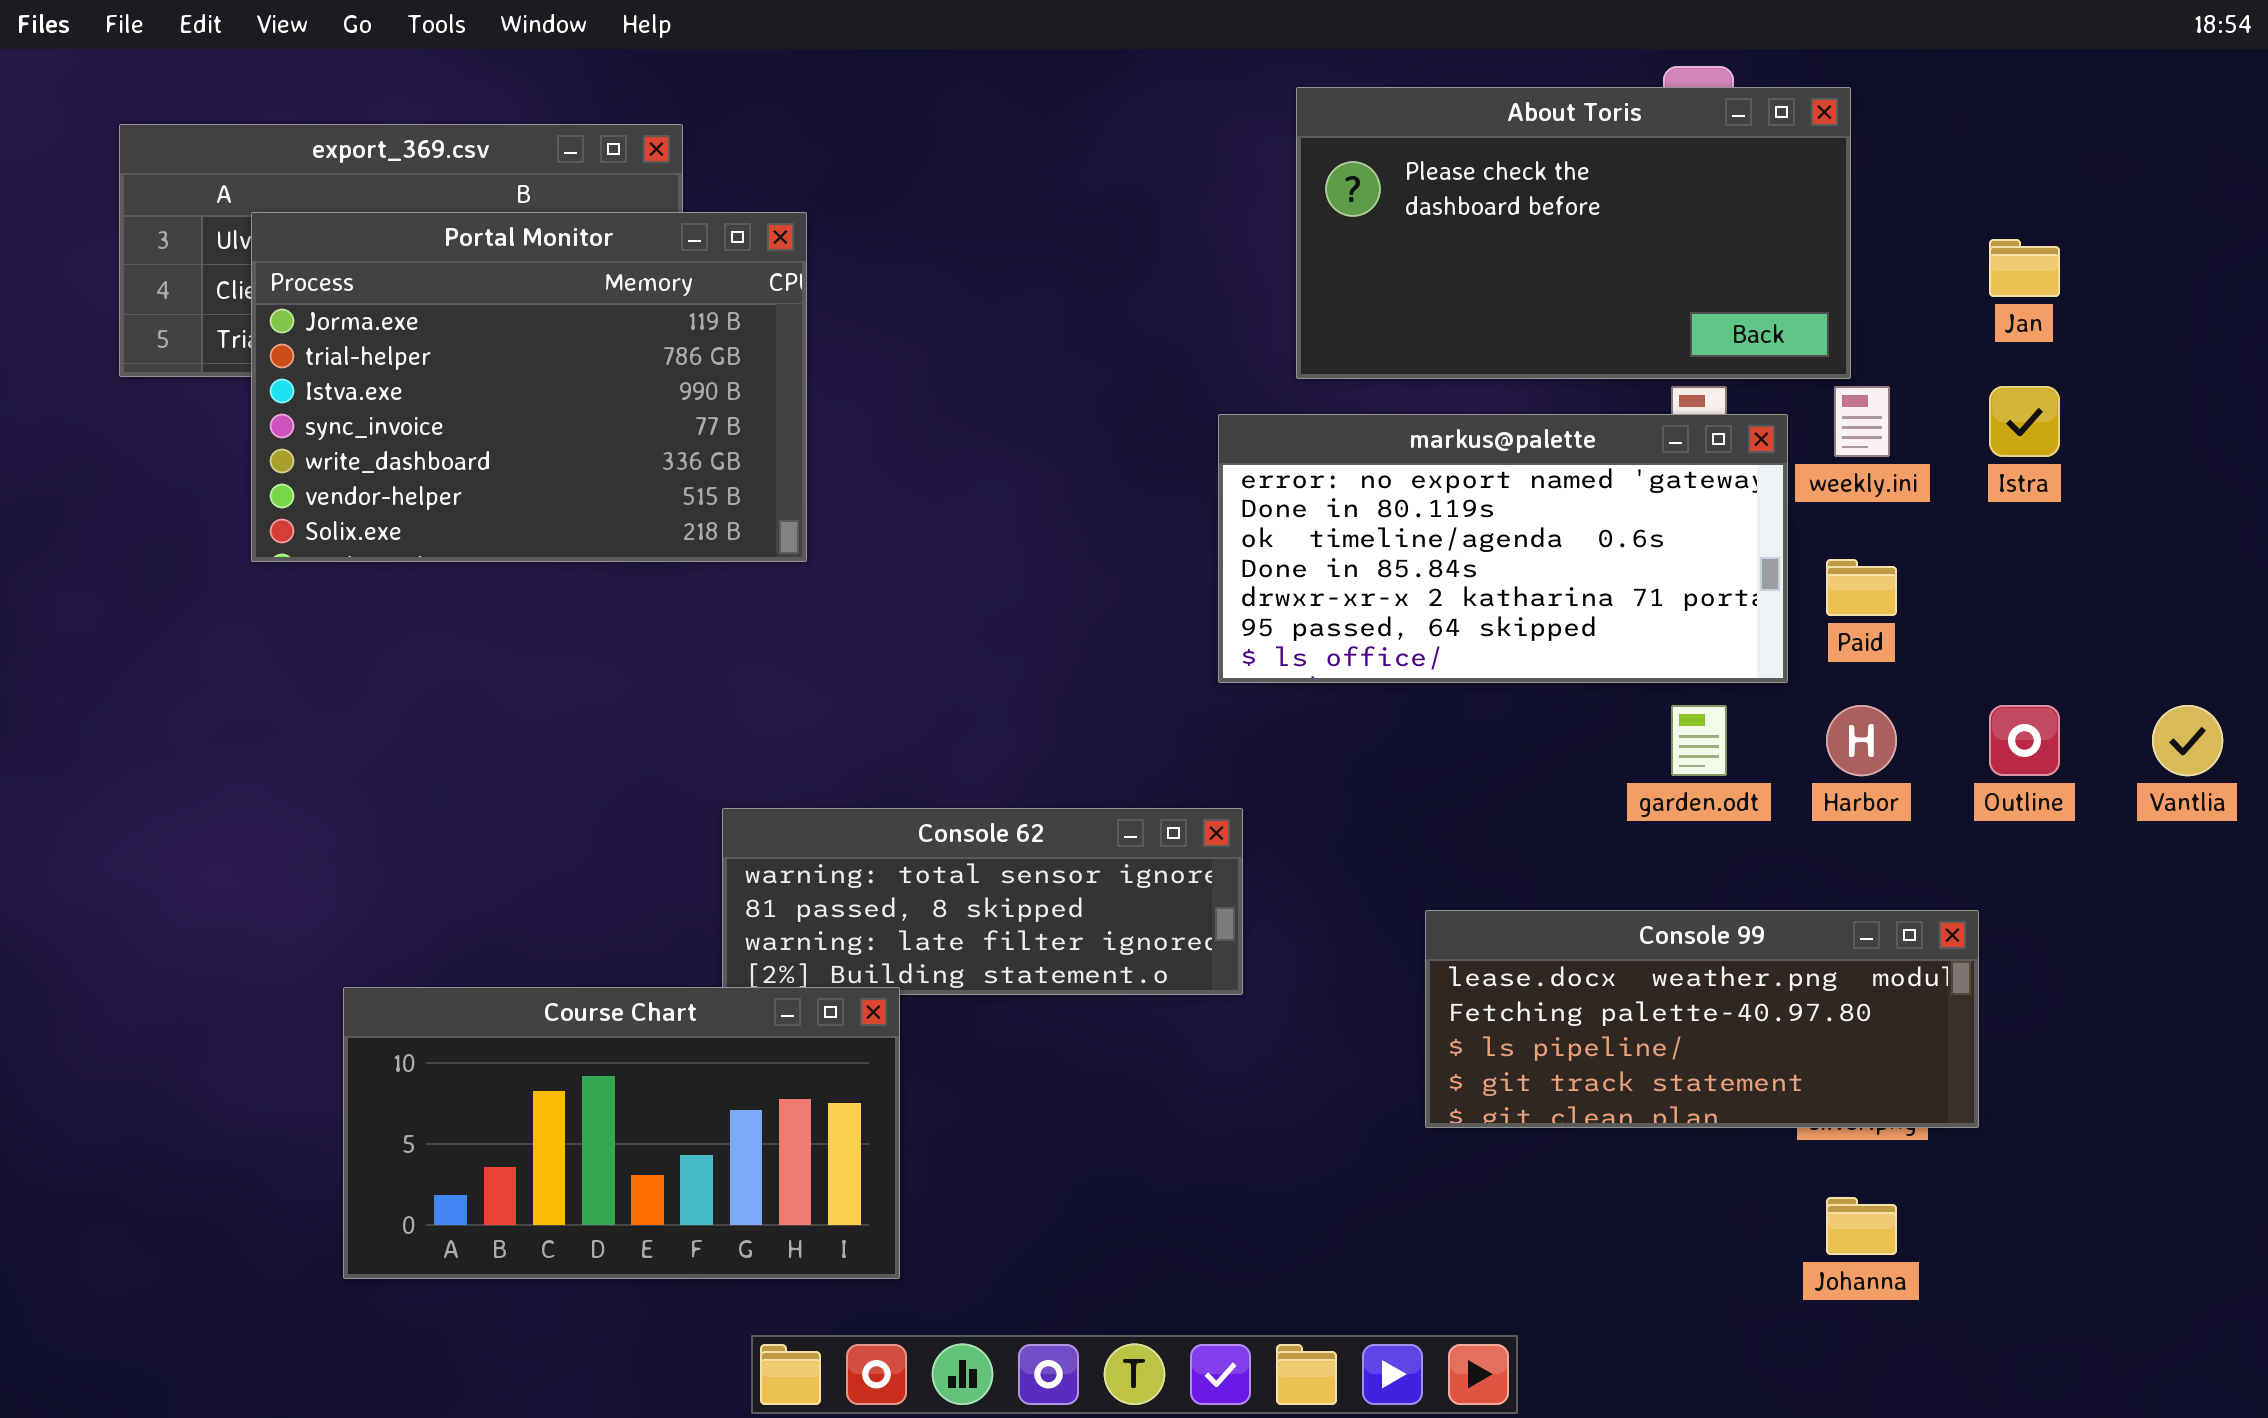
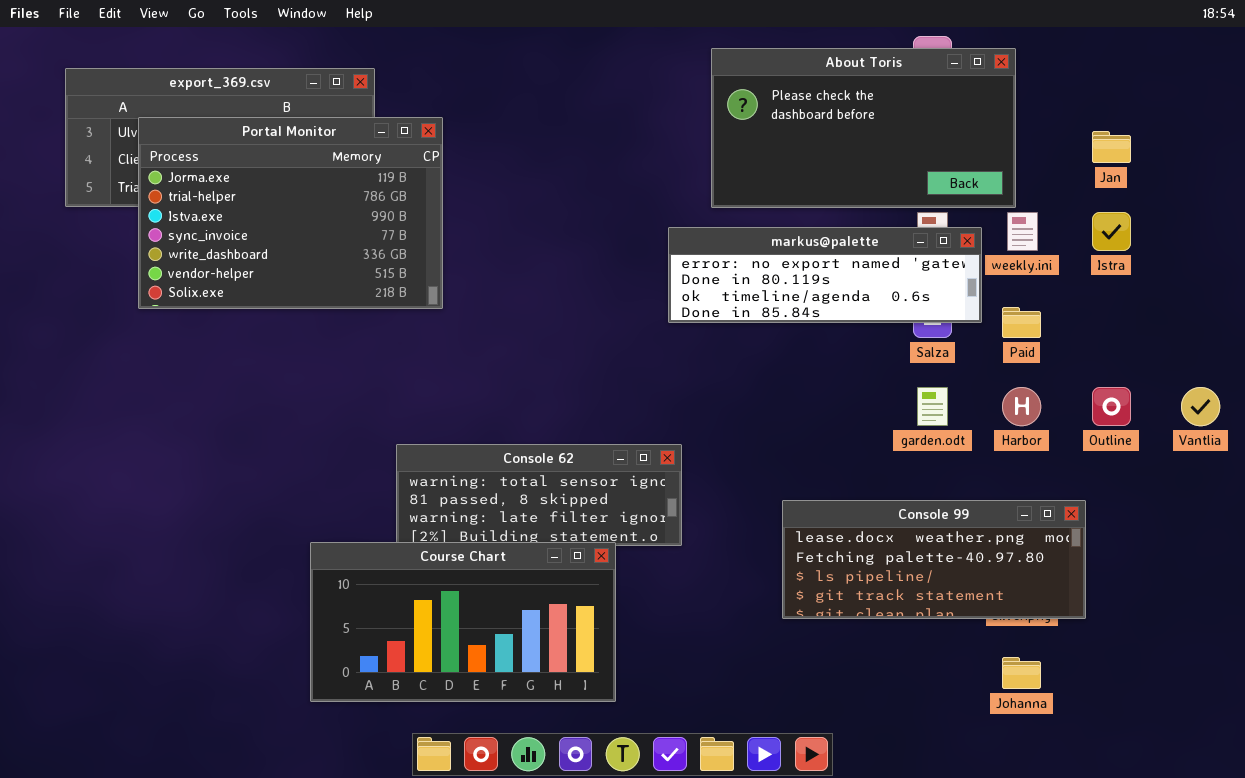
markus@palette: [1218,414,1788,683] -> [668,227,982,323], resized
Course Chart: [343,987,900,1279] -> [310,542,616,702], moved

